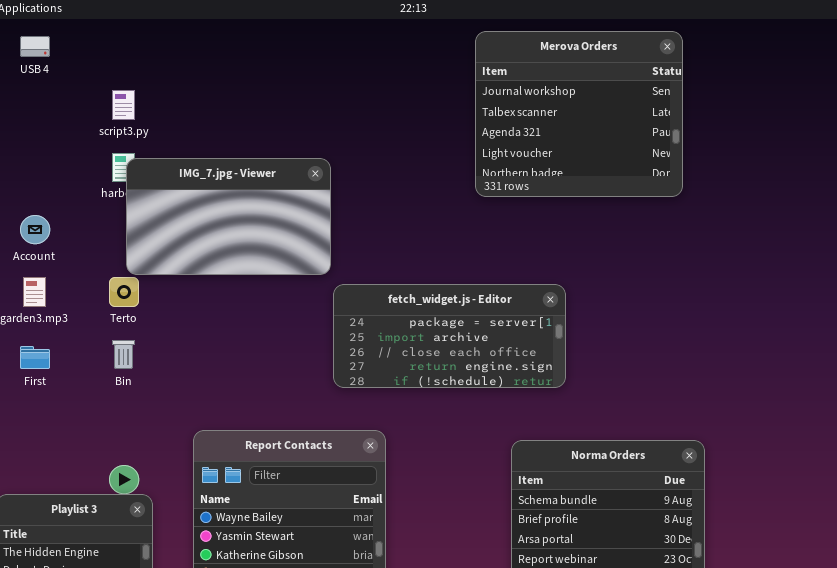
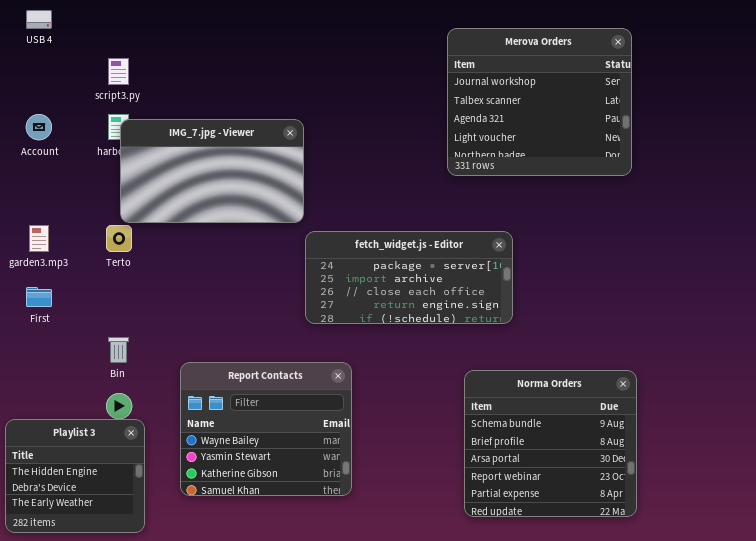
Merova Orders: [475,31,683,197] -> [447,28,632,176], moved
Account: [20,215,50,244] -> [26,114,52,140], moved
Bin: [112,340,135,369] -> [108,337,129,363], moved

